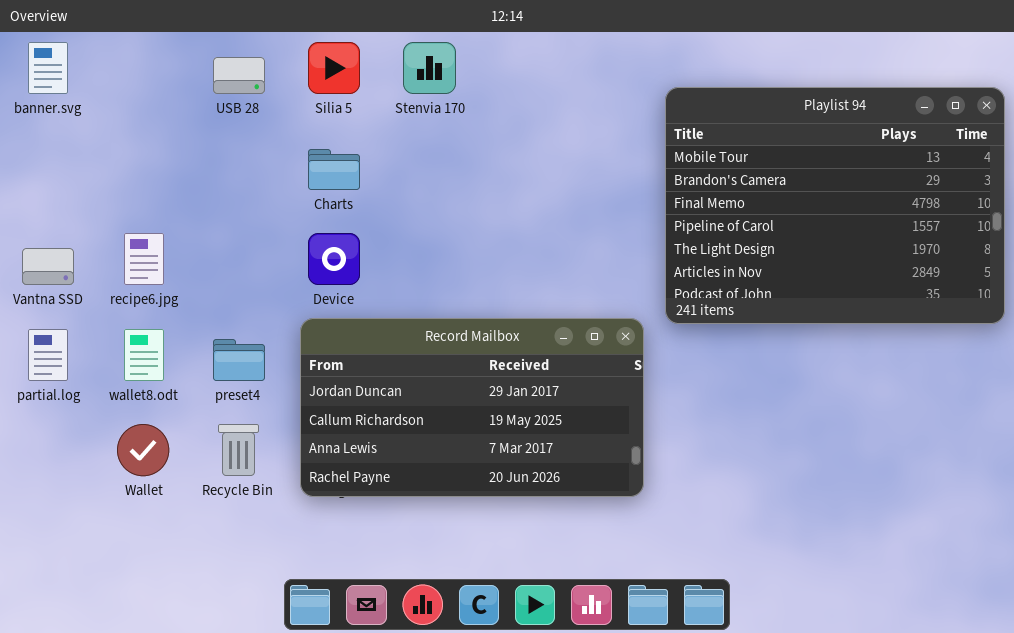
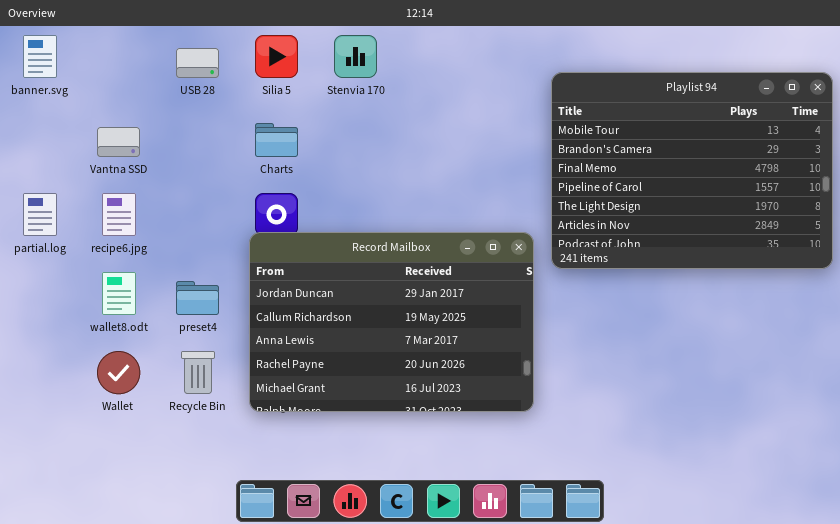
Vantna SSD: [22,248,74,285] -> [97,127,140,157], moved
Record Mailbox: [300,318,644,497] -> [249,232,534,412], resized
partial.log: [28,329,68,381] -> [23,193,57,236], moved

